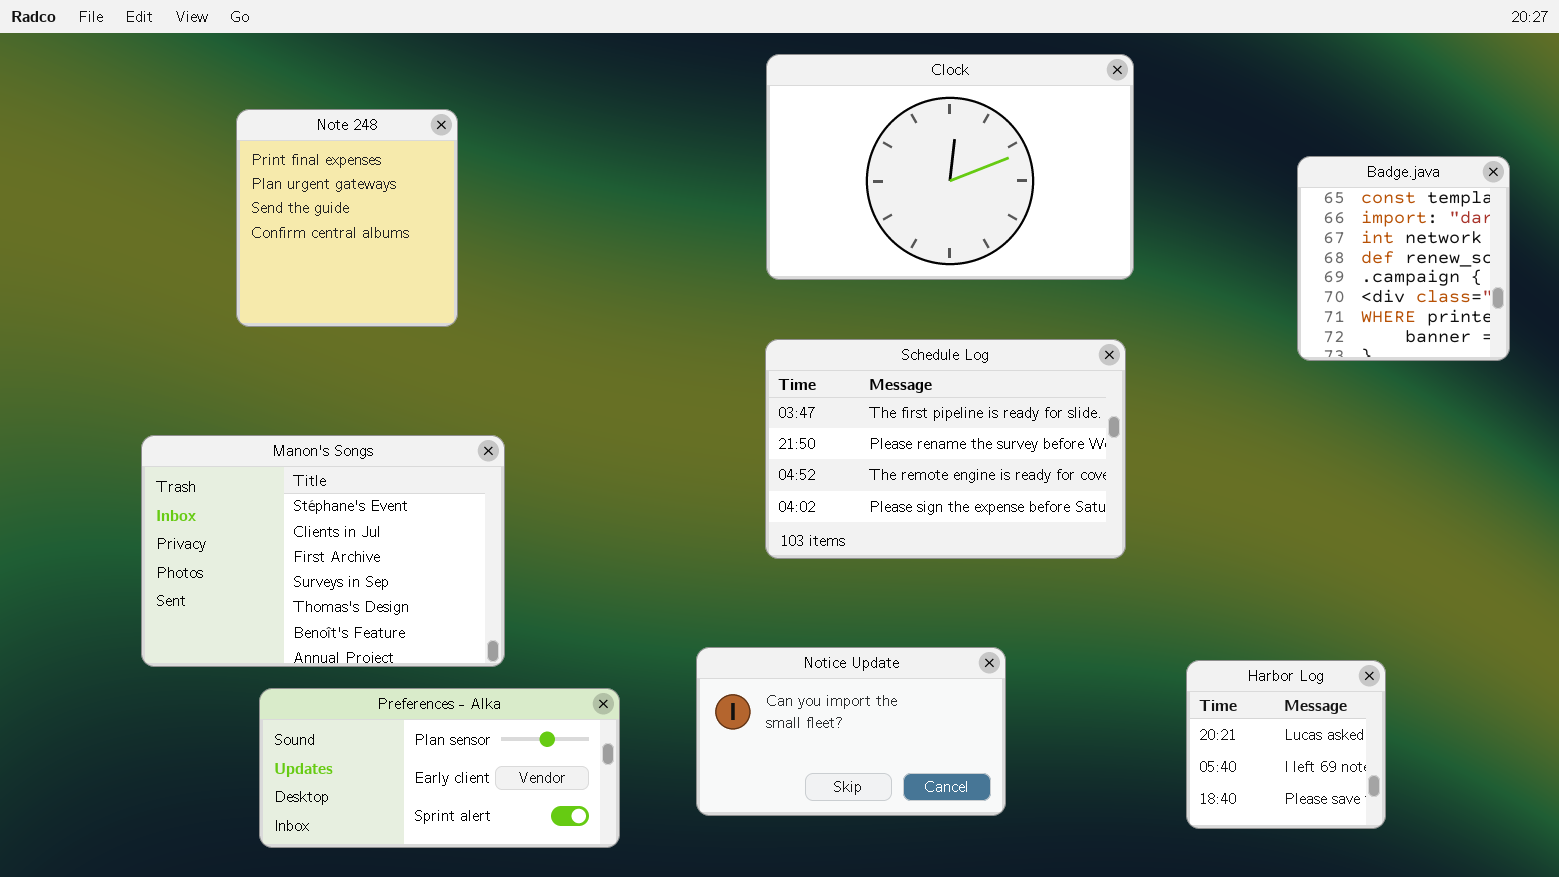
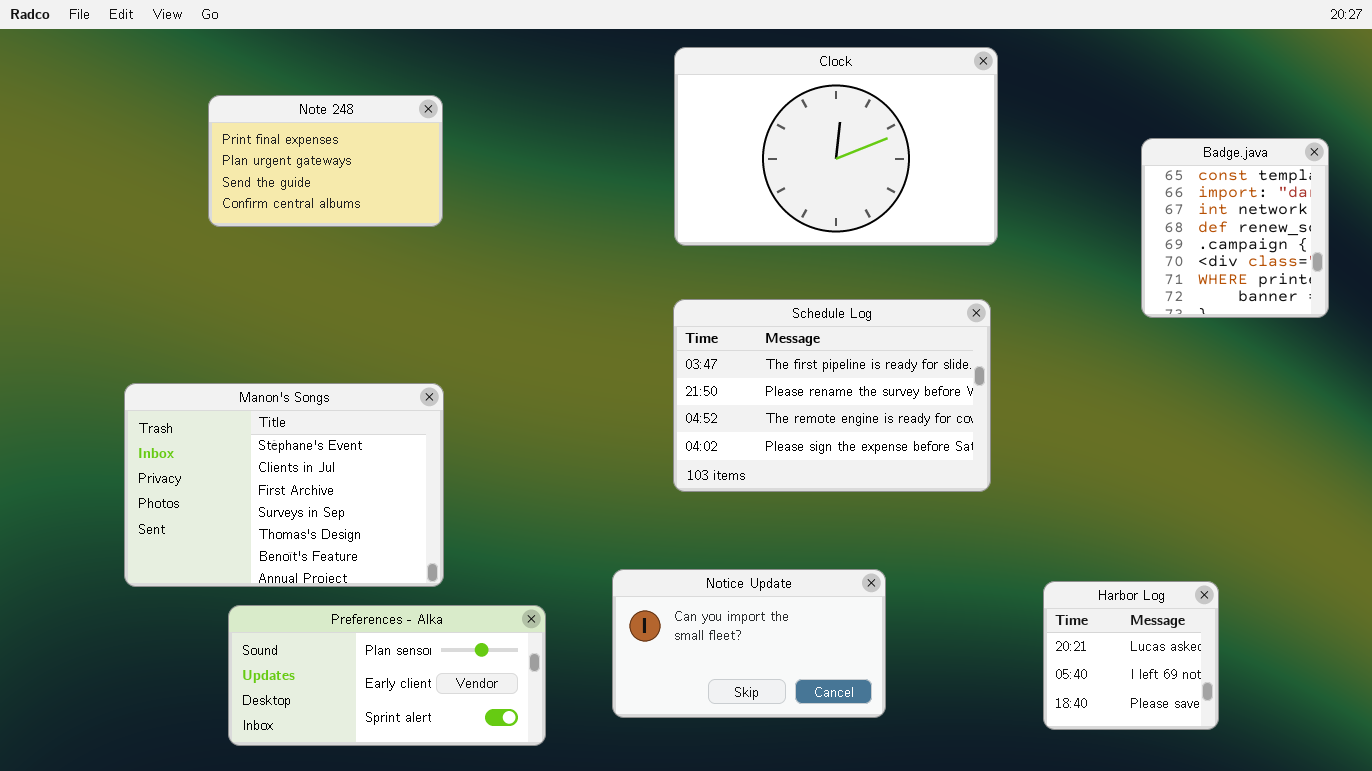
Note 248: [236,109,458,327] -> [208,95,443,227], resized

